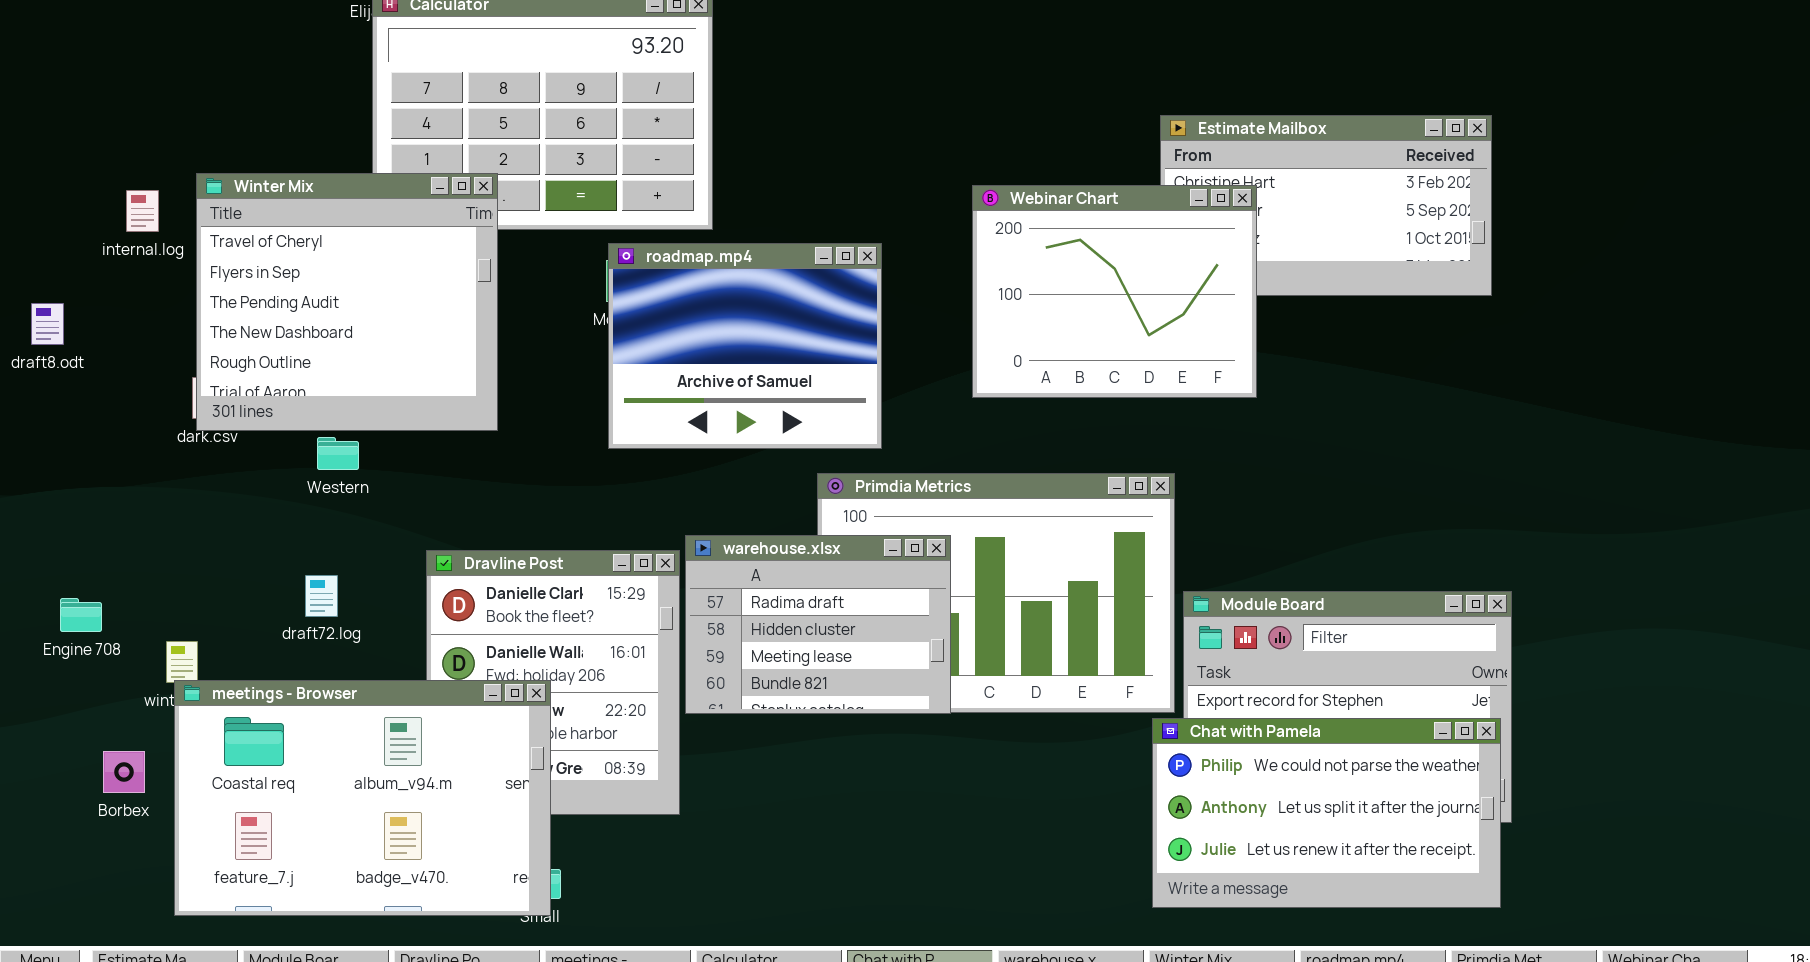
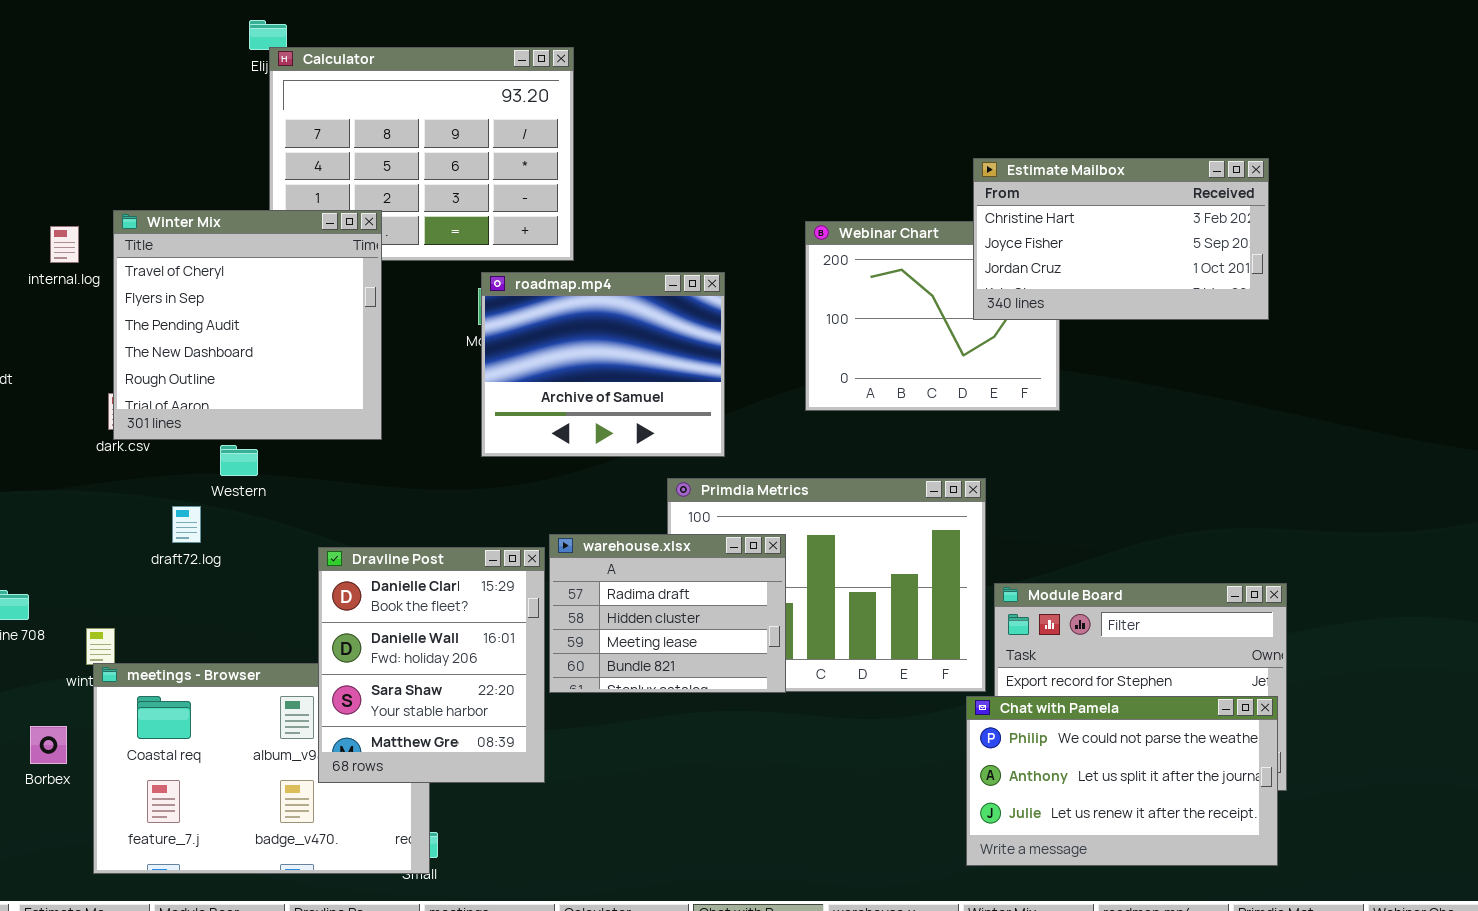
Estimate Mailbox: [1160,115,1492,296] -> [973,158,1269,320], raised
Dravline Post: [426,550,680,815] -> [318,547,545,783], raised
draft72.log: [305,575,338,617] -> [172,506,201,543], moved

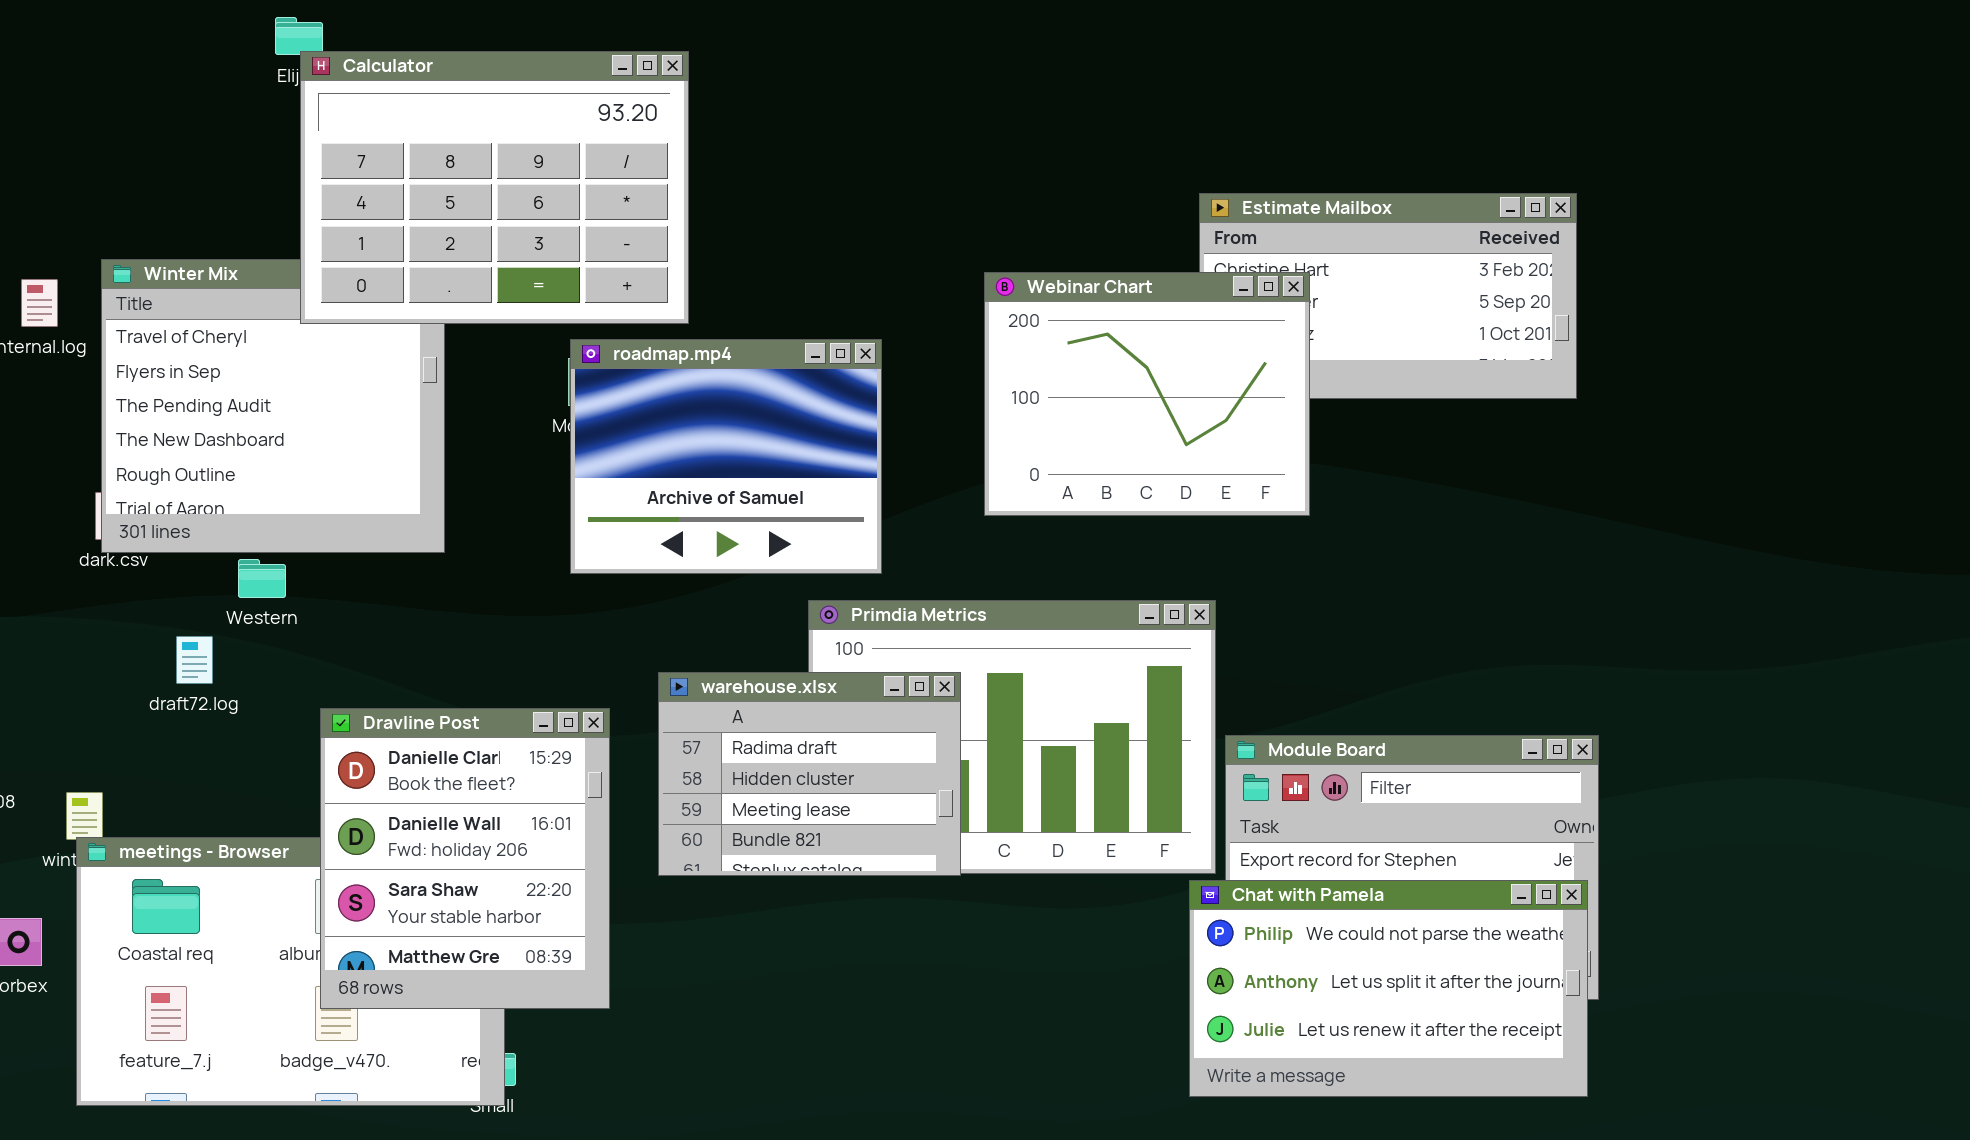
Calculator: [269,47,574,261] -> [300,51,689,324], raised
Webinar Chart: [805,221,1060,411] -> [984,272,1310,516], raised
Dravline Post: [318,547,545,783] -> [320,708,610,1009], moved

